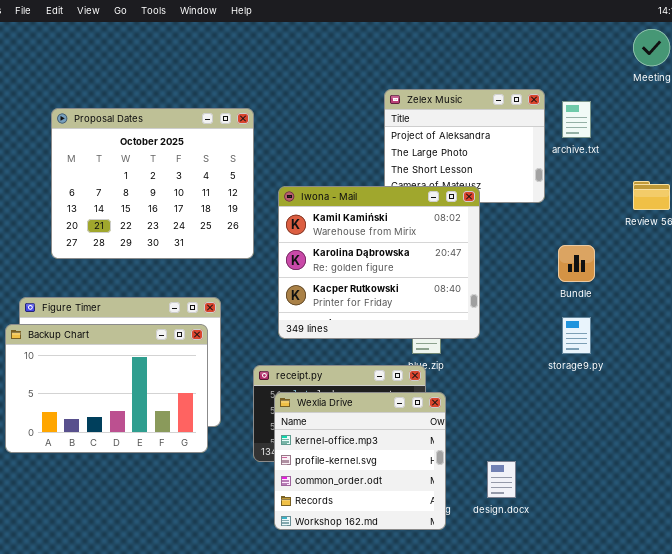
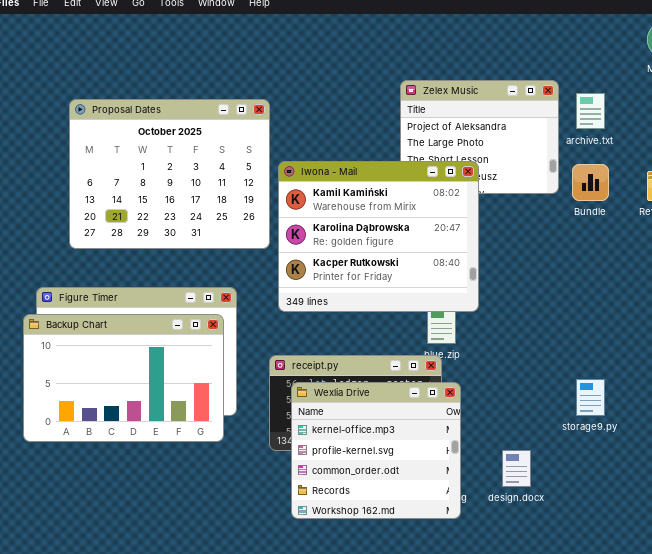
Iwona - Mail: [278,186,480,339] -> [278,161,479,312], moved
Bundle: [558,245,595,282] -> [572,164,609,201], moved
storage9.py: [562,317,591,354] -> [576,379,605,416], moved

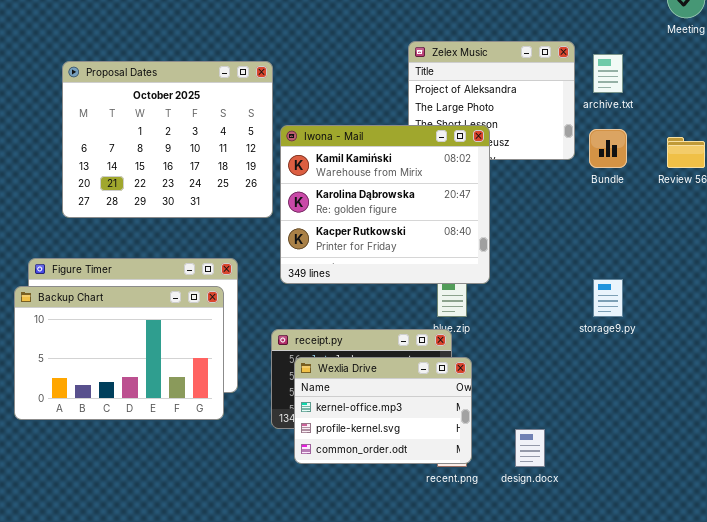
storage9.py: [576,379,605,416] -> [593,279,623,317], moved
Wexlia Drive: [291,382,461,519] -> [294,357,472,464], resized

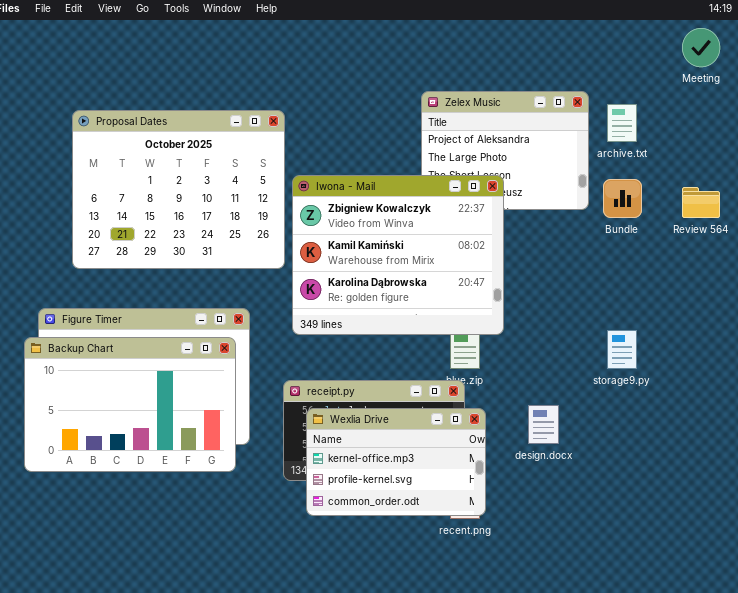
Iwona - Mail: [280,125,490,284] -> [292,175,504,335], scrolled up 1 row
design.docx: [515,429,545,467] -> [528,405,559,444], moved

